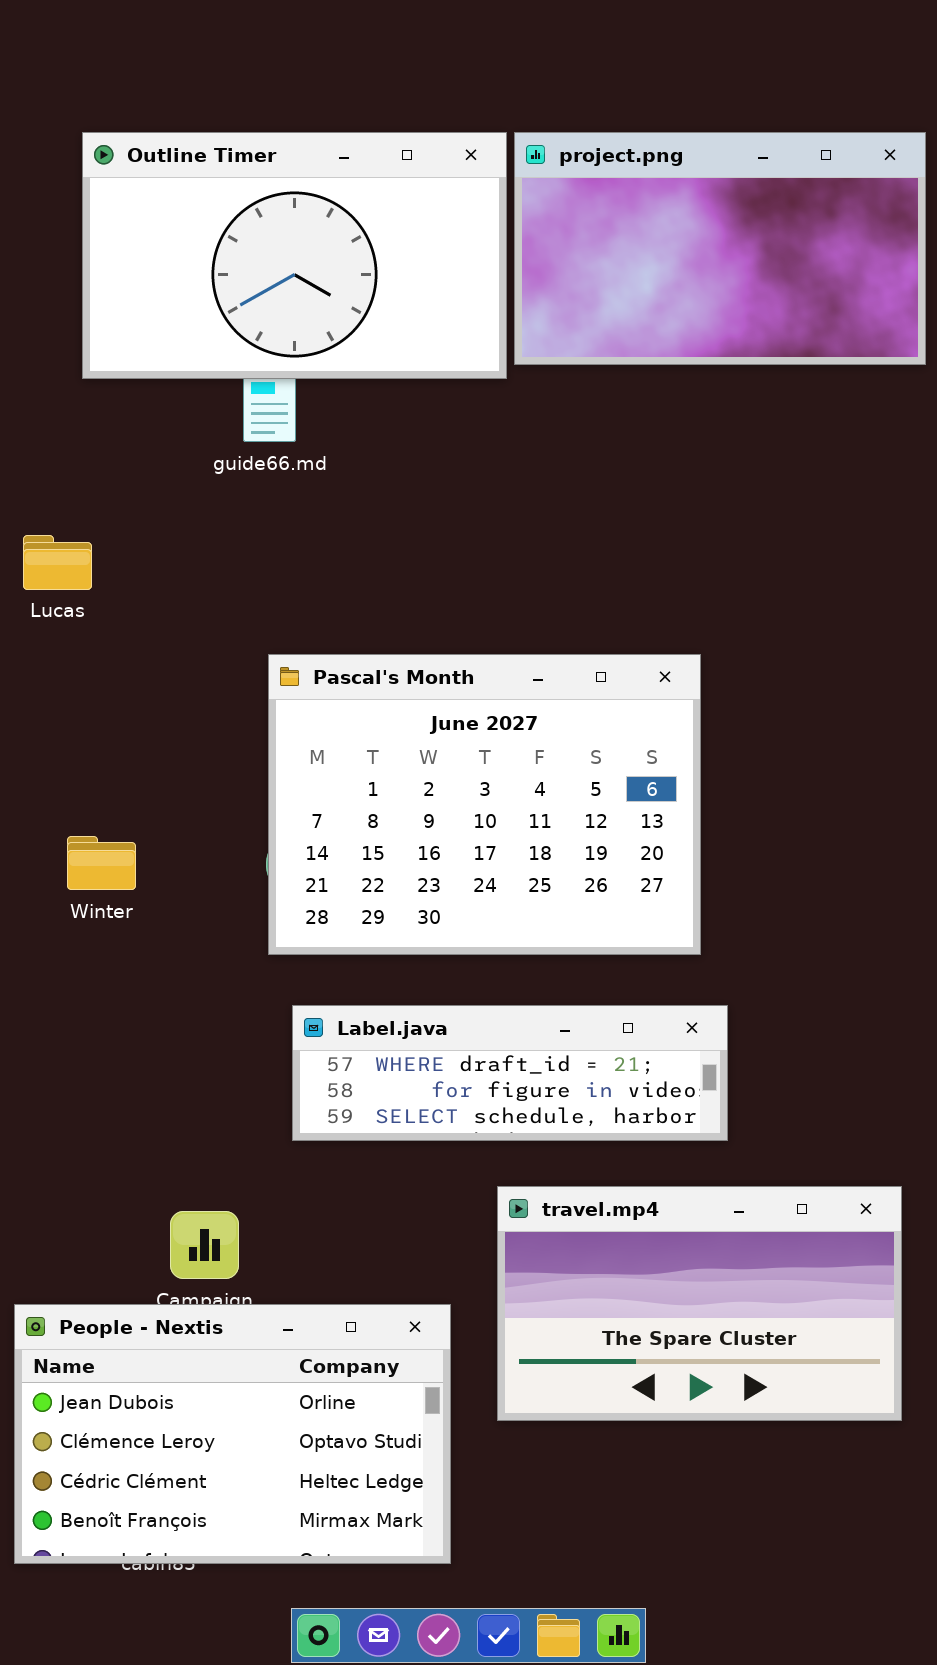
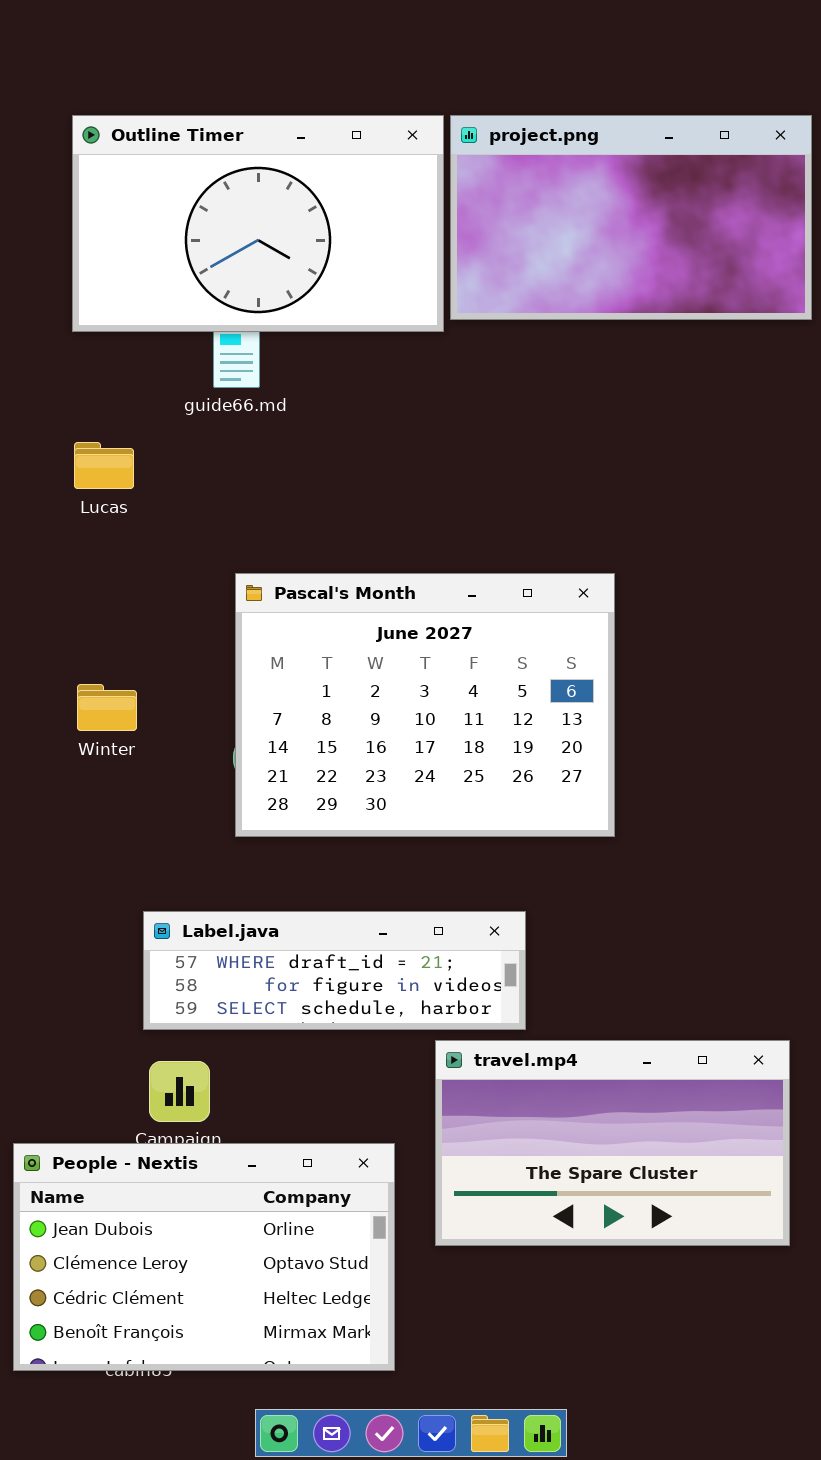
Lucas: [23,535,92,590] -> [74,442,134,489], moved
Winter: [67,836,136,890] -> [77,684,137,731], moved
Label.java: [292,1005,728,1141] -> [143,911,526,1030], moved

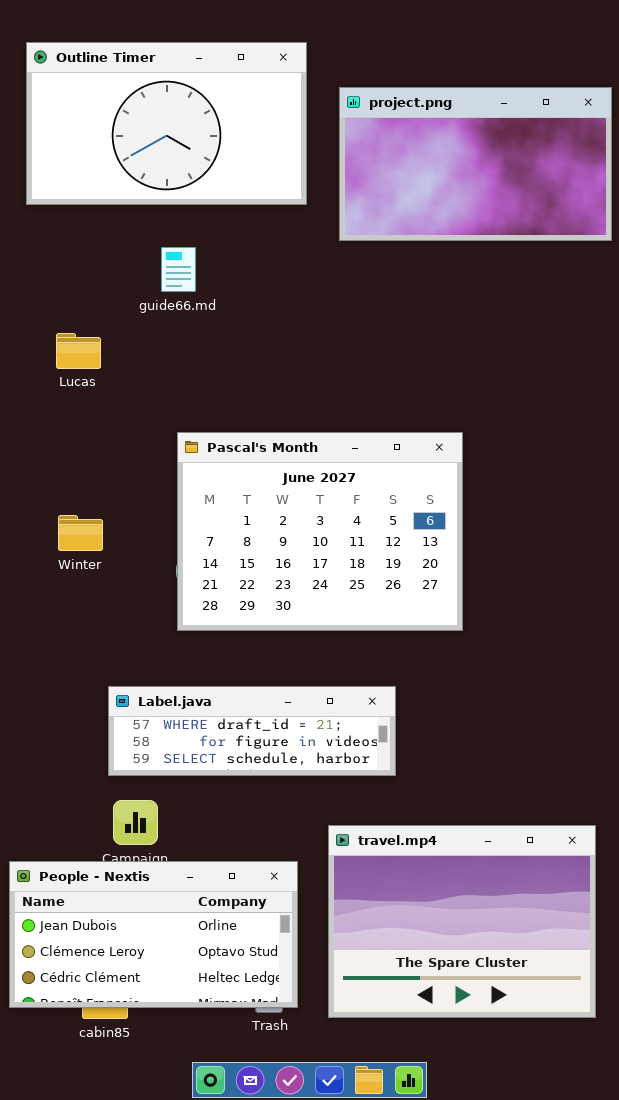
Outline Timer: [72,115,444,332] -> [26,42,307,205], moved
travel.mp4: [435,1040,790,1246] -> [328,825,596,1018], moved, resized
People - Nextis: [13,1143,395,1371] -> [9,861,298,1008], resized

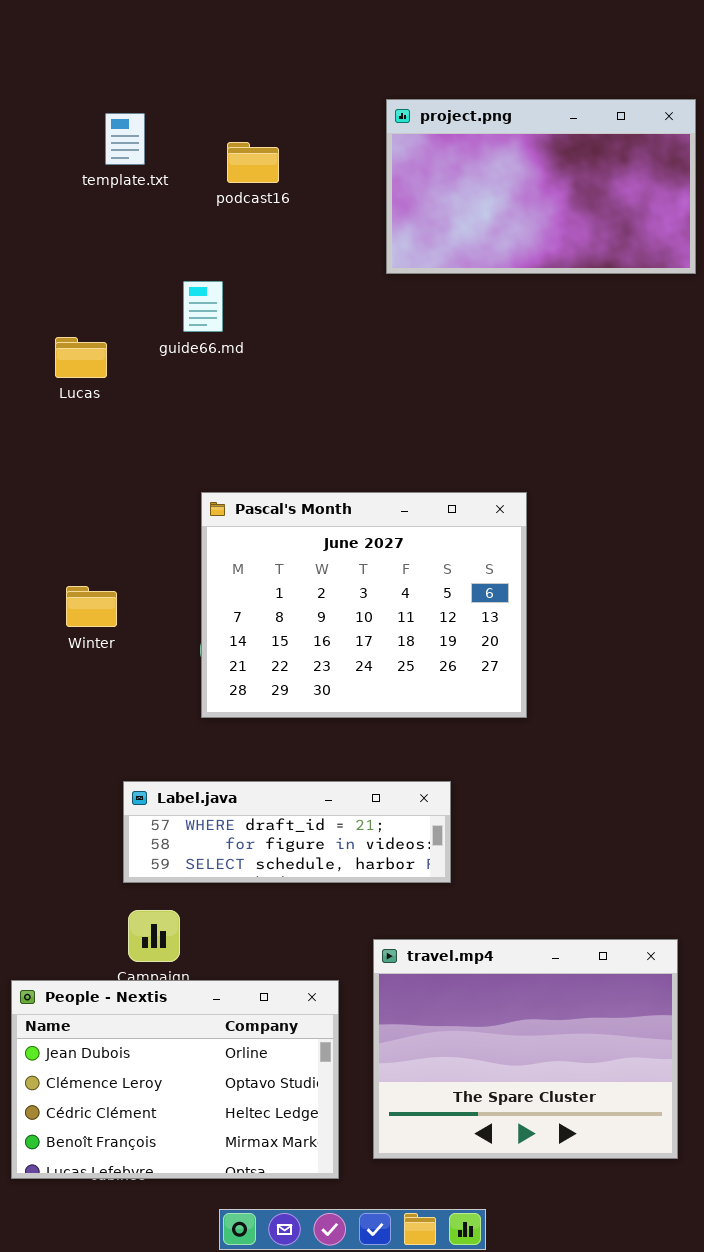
Outline Timer: [26,42,307,205] -> none, closed
Lucas: [56,333,101,369] -> [55,337,107,378], moved
People - Nextis: [9,861,298,1008] -> [11,980,339,1179], resized

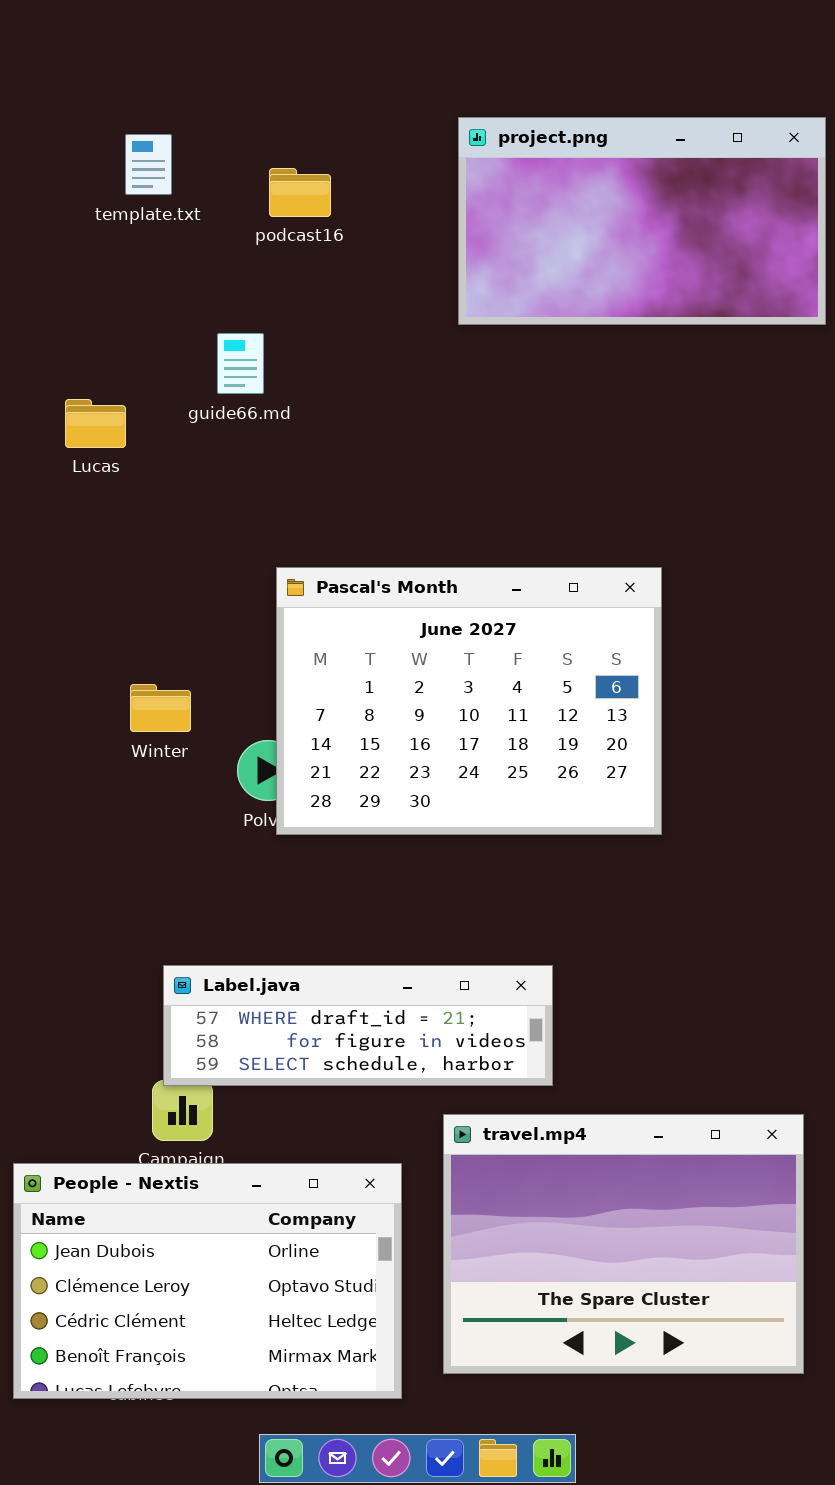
Pascal's Month: [201,492,527,718] -> [276,567,662,835], moved
Winter: [66,586,117,627] -> [130,684,191,732], moved
Label.java: [123,781,451,883] -> [163,965,553,1086], moved

